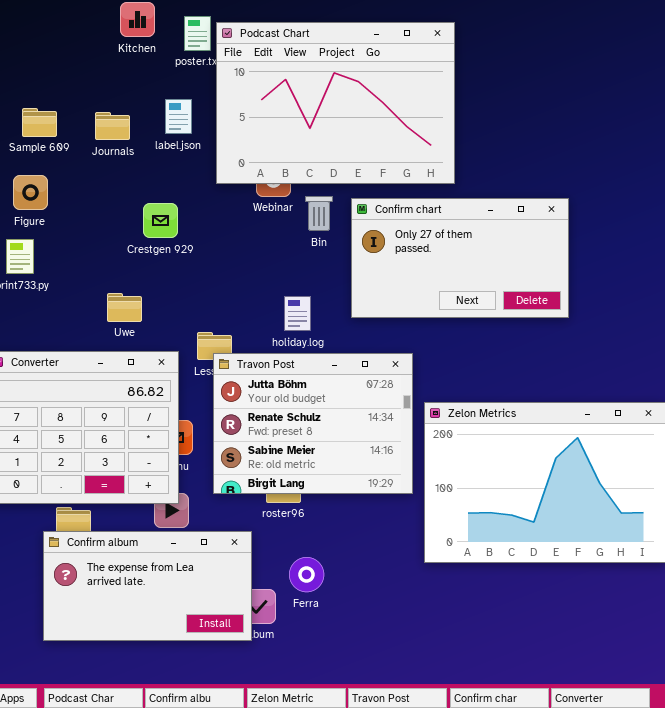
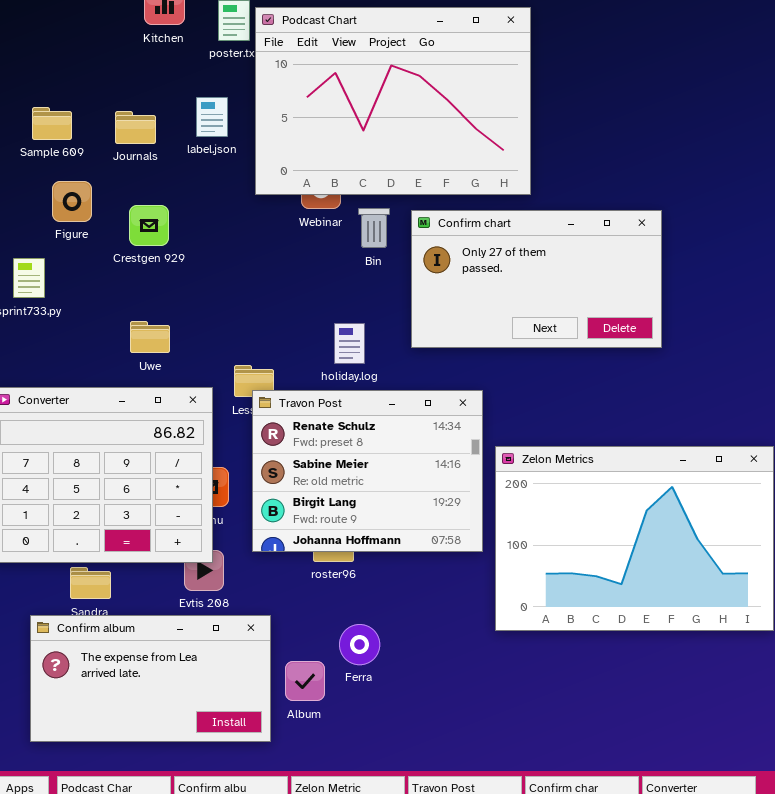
Figure: [13,175,48,210] -> [52,181,92,222], moved
Crestgen 929: [143,203,178,238] -> [129,205,169,246], moved
Travon Post: [213,353,413,494] -> [252,390,483,552], scrolled down 1 row
Confirm album: [43,531,252,641] -> [30,615,271,742], moved

